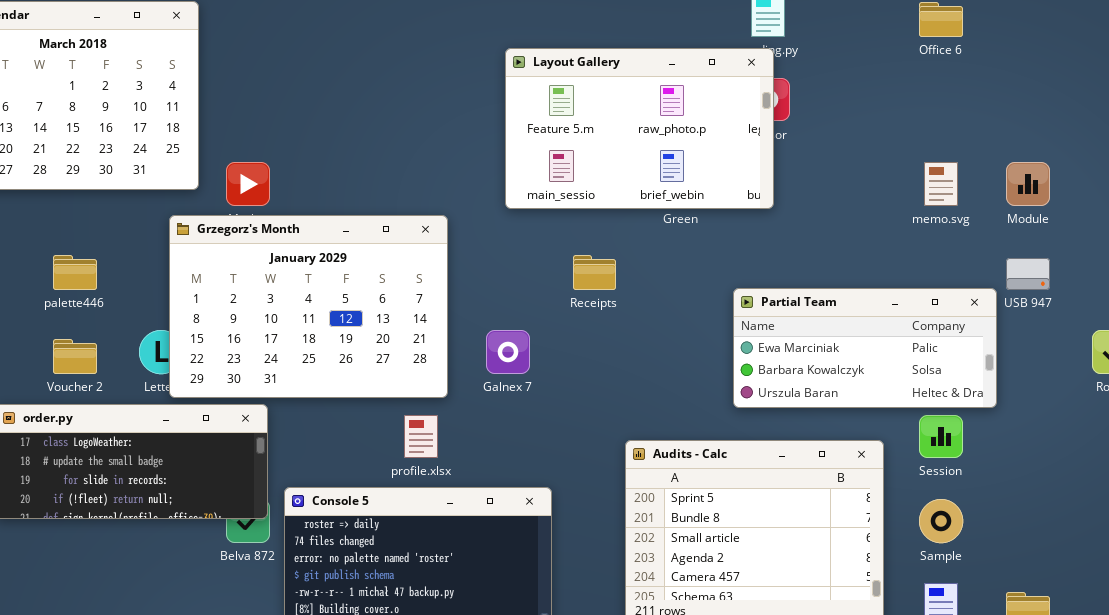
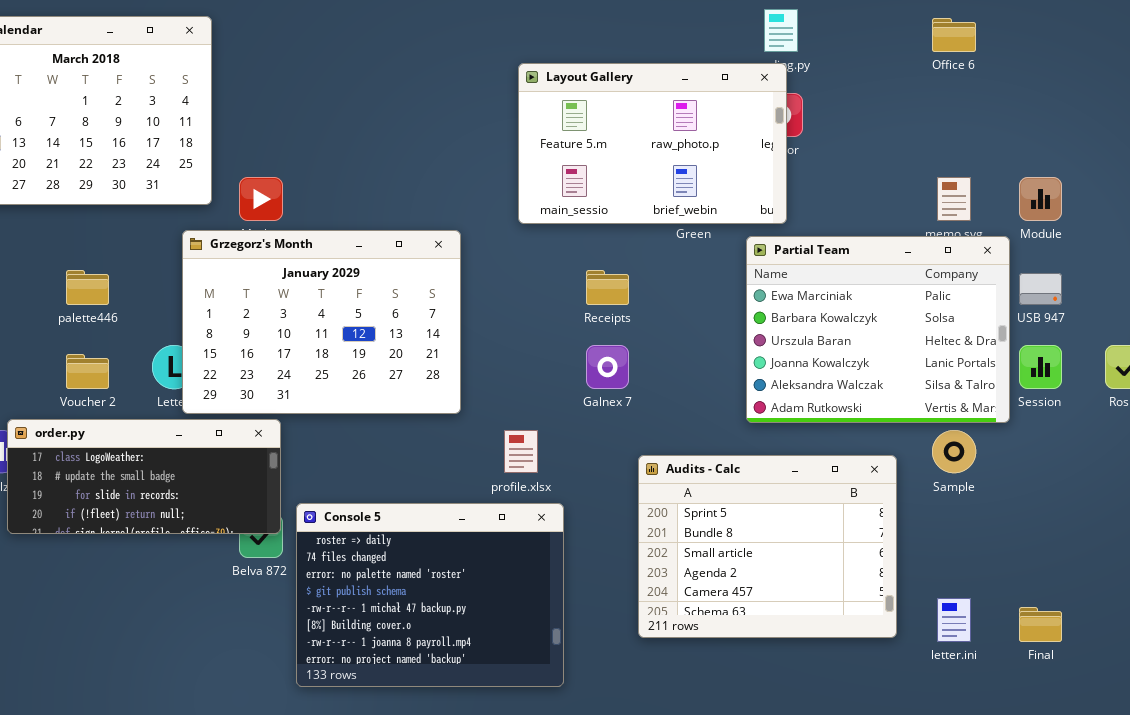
Partial Team: [733,288,997,408] -> [746,236,1010,423], resized
Galnex 7: [486,330,530,374] -> [586,345,629,389], moved
profile.xlsx: [404,415,438,458] -> [504,430,538,473], moved
Session: [919,415,963,458] -> [1019,345,1062,389], moved
Sample: [919,499,963,543] -> [932,430,976,473], moved

